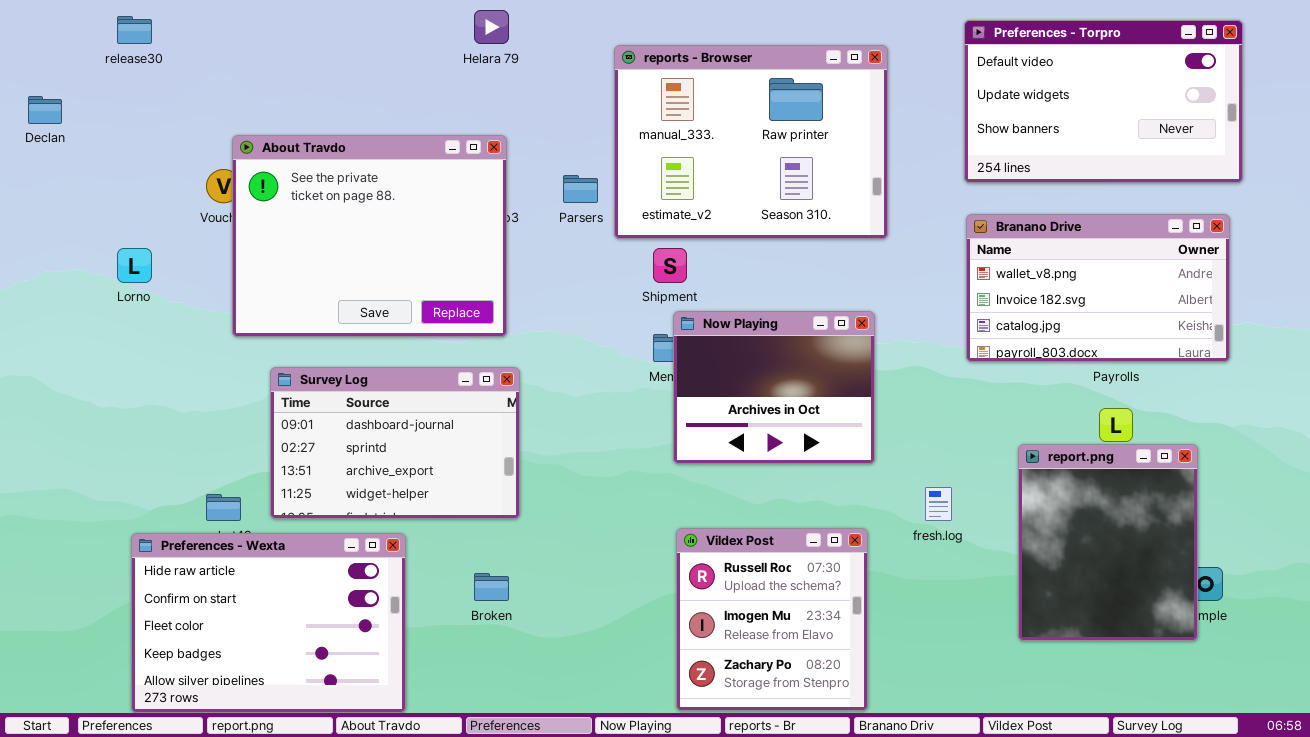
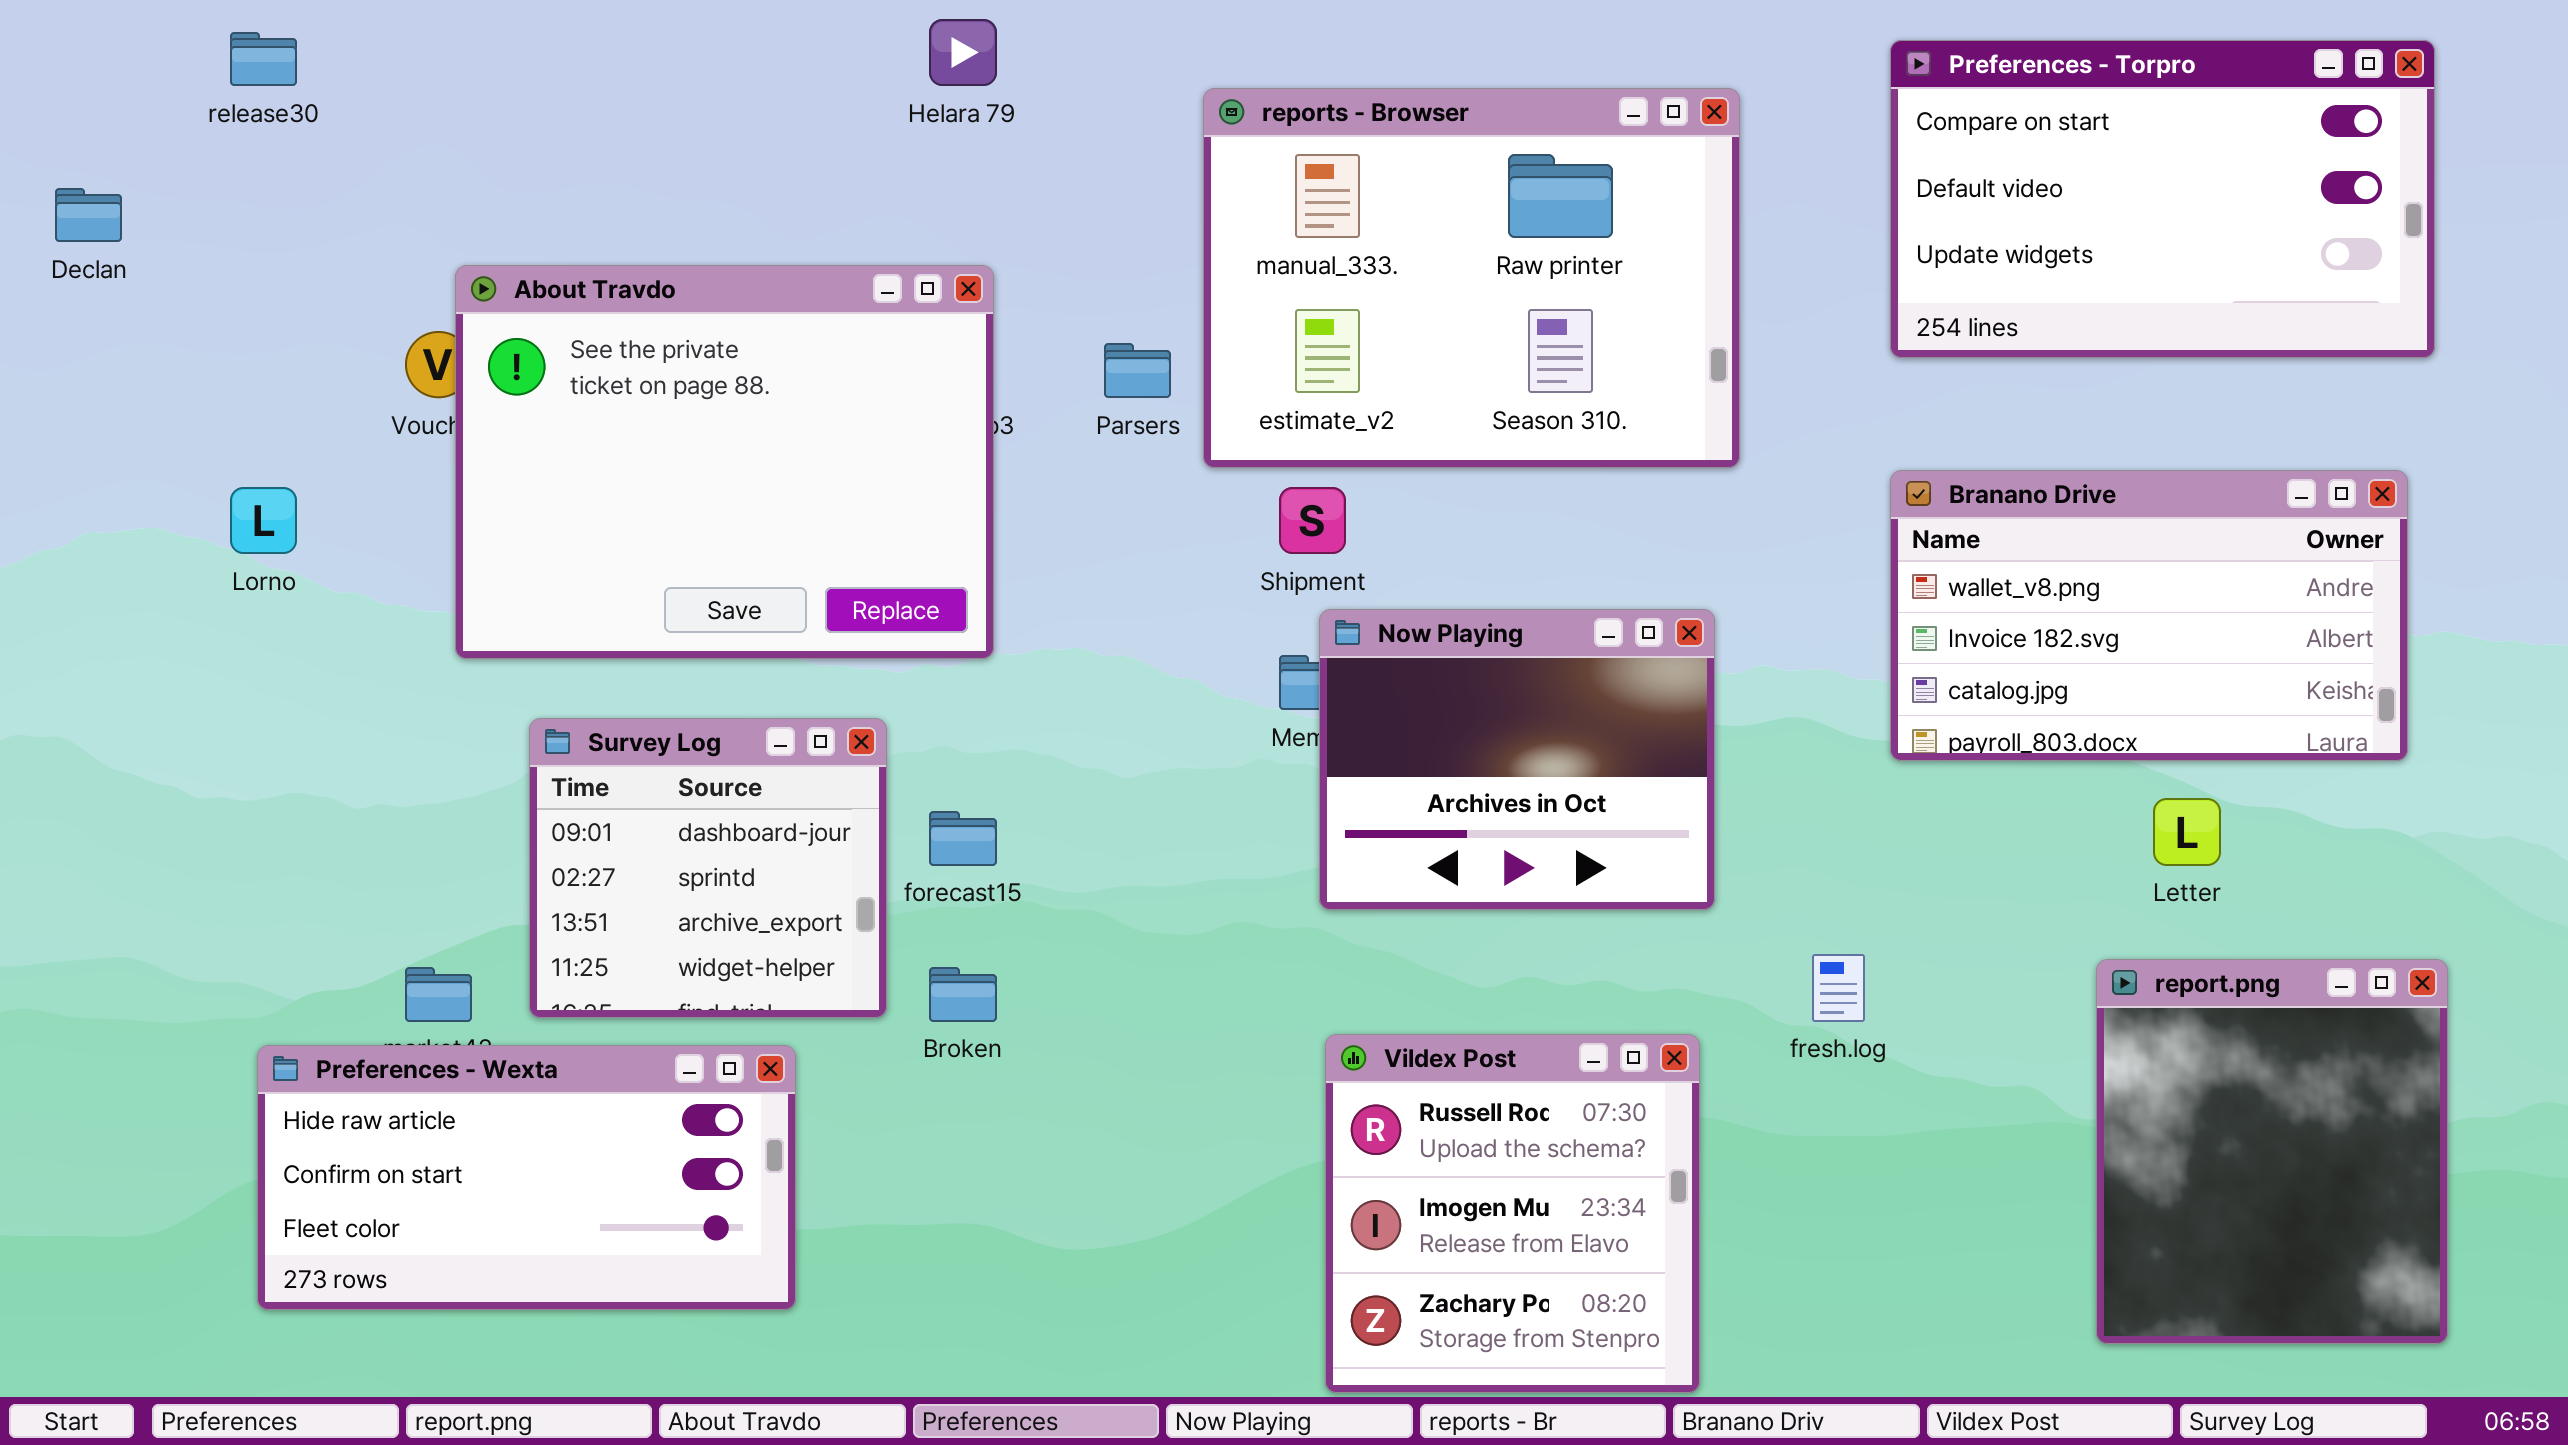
Preferences - Torpro: [964,20,1243,183] -> [1890,40,2435,358], scrolled up 1 row
Branano Drive: [966,214,1230,362] -> [1890,470,2408,761], moved
Survey Log: [270,367,520,519] -> [529,718,887,1018], resized
report.png: [1018,444,1198,641] -> [2096,959,2448,1344], moved
Preferences - Wexta: [131,533,406,713] -> [257,1045,796,1310], resized
Broken: [474,573,509,601] -> [929,967,997,1022], moved

